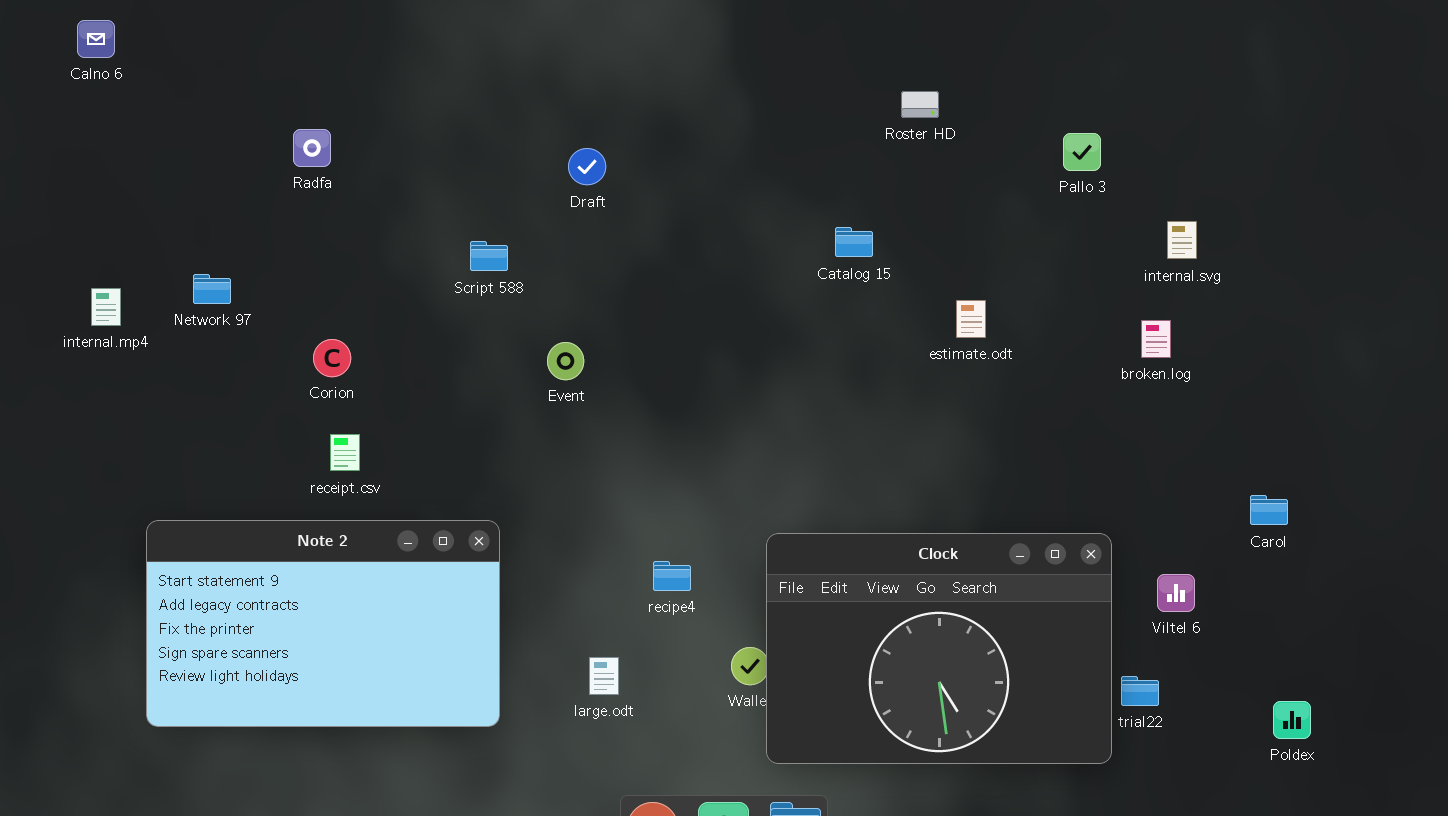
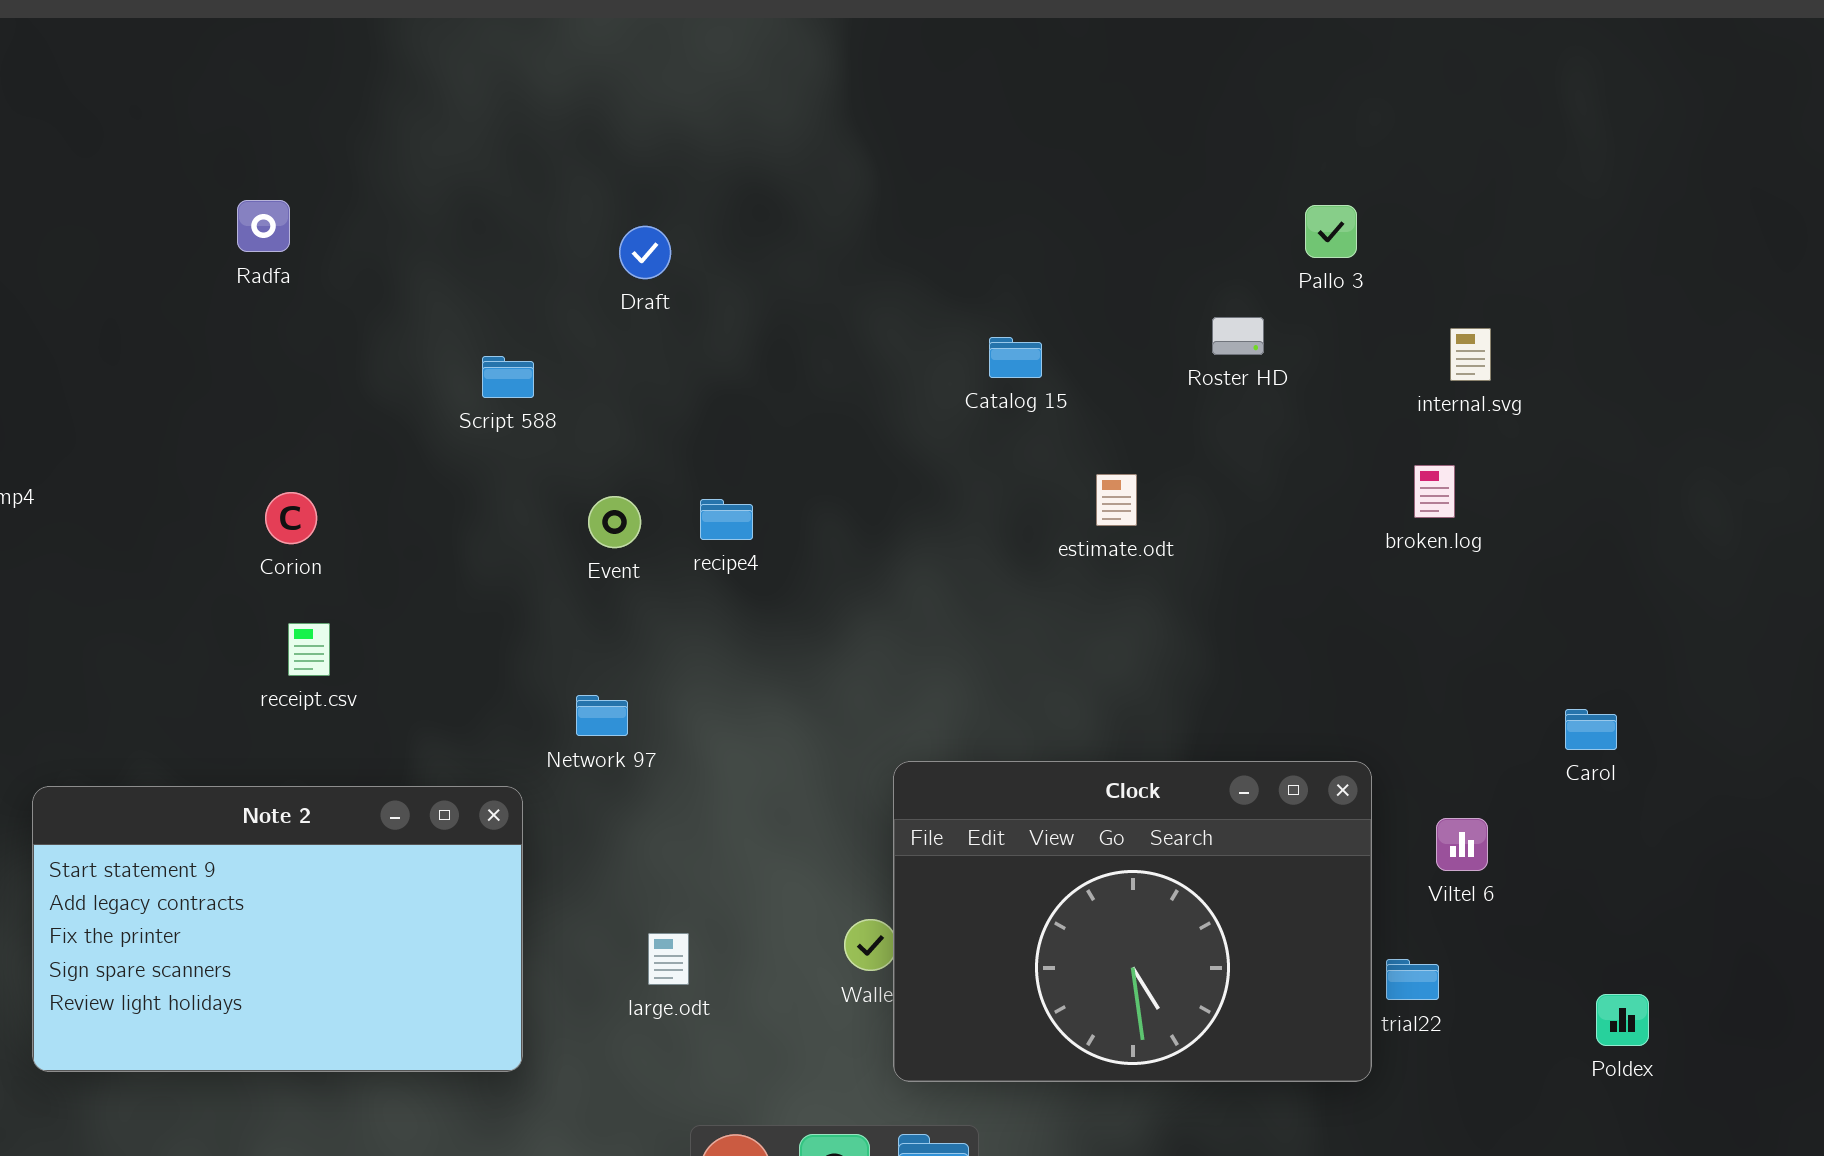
Roster HD: [901,91,939,118] -> [1212,317,1264,355], moved
Network 97: [193,274,231,304] -> [576,695,628,736], moved
estimate.odt: [956,300,986,338] -> [1096,474,1137,526], moved
Note 2: [146,520,500,727] -> [32,786,523,1072], moved
recipe4: [653,561,691,591] -> [700,499,753,540], moved

